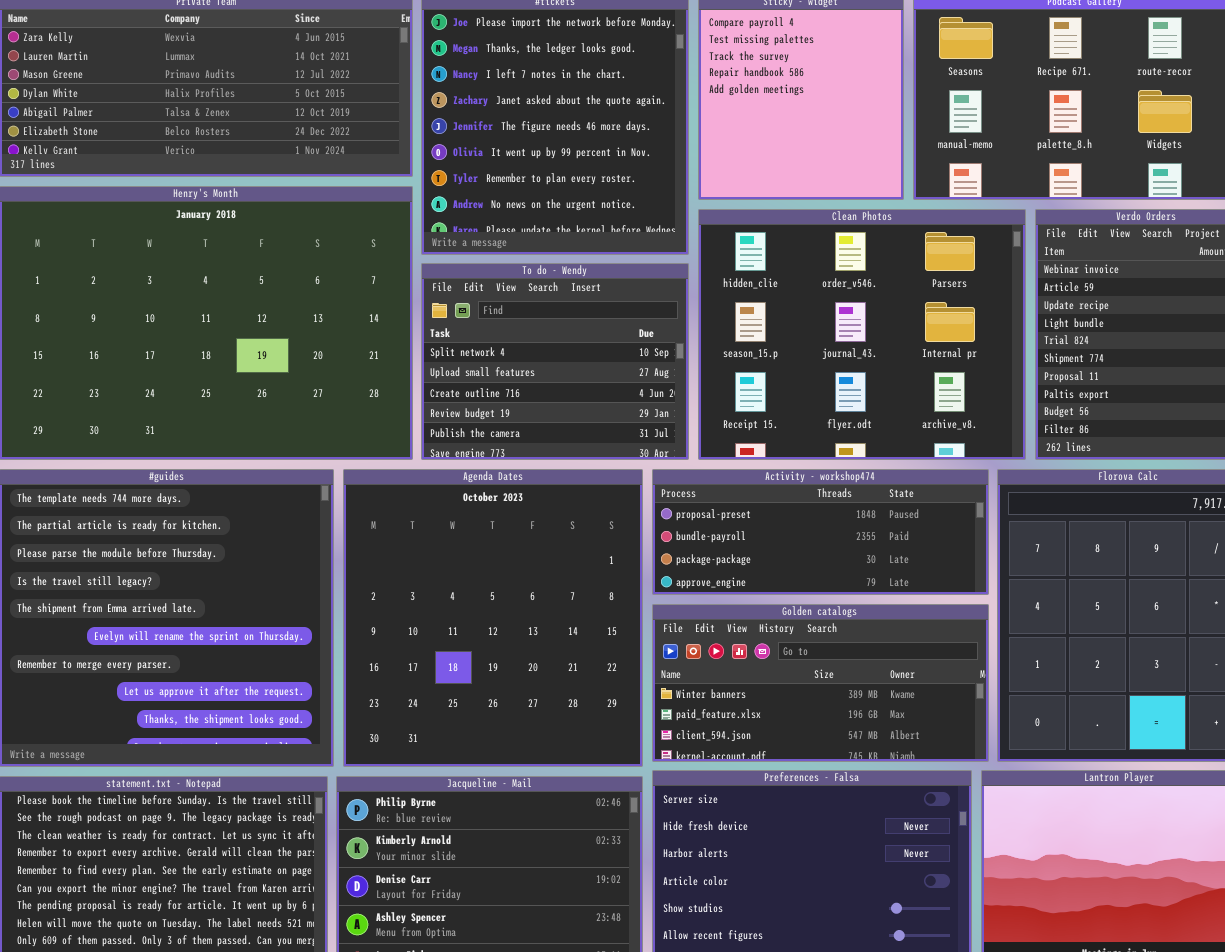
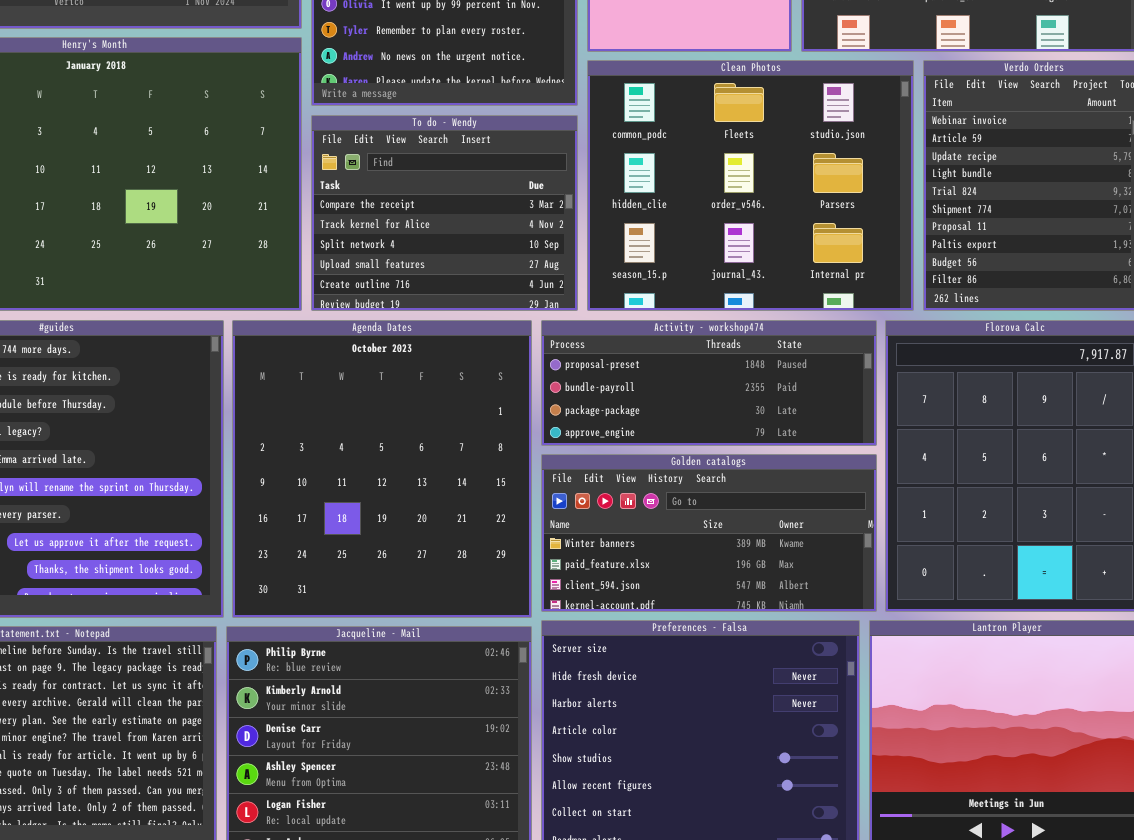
Clean Photos: [698,209,1026,460] -> [587,60,914,311], scrolled up 1 row
To do - Wendy: [421,263,689,460] -> [311,115,578,311], scrolled up 2 rows

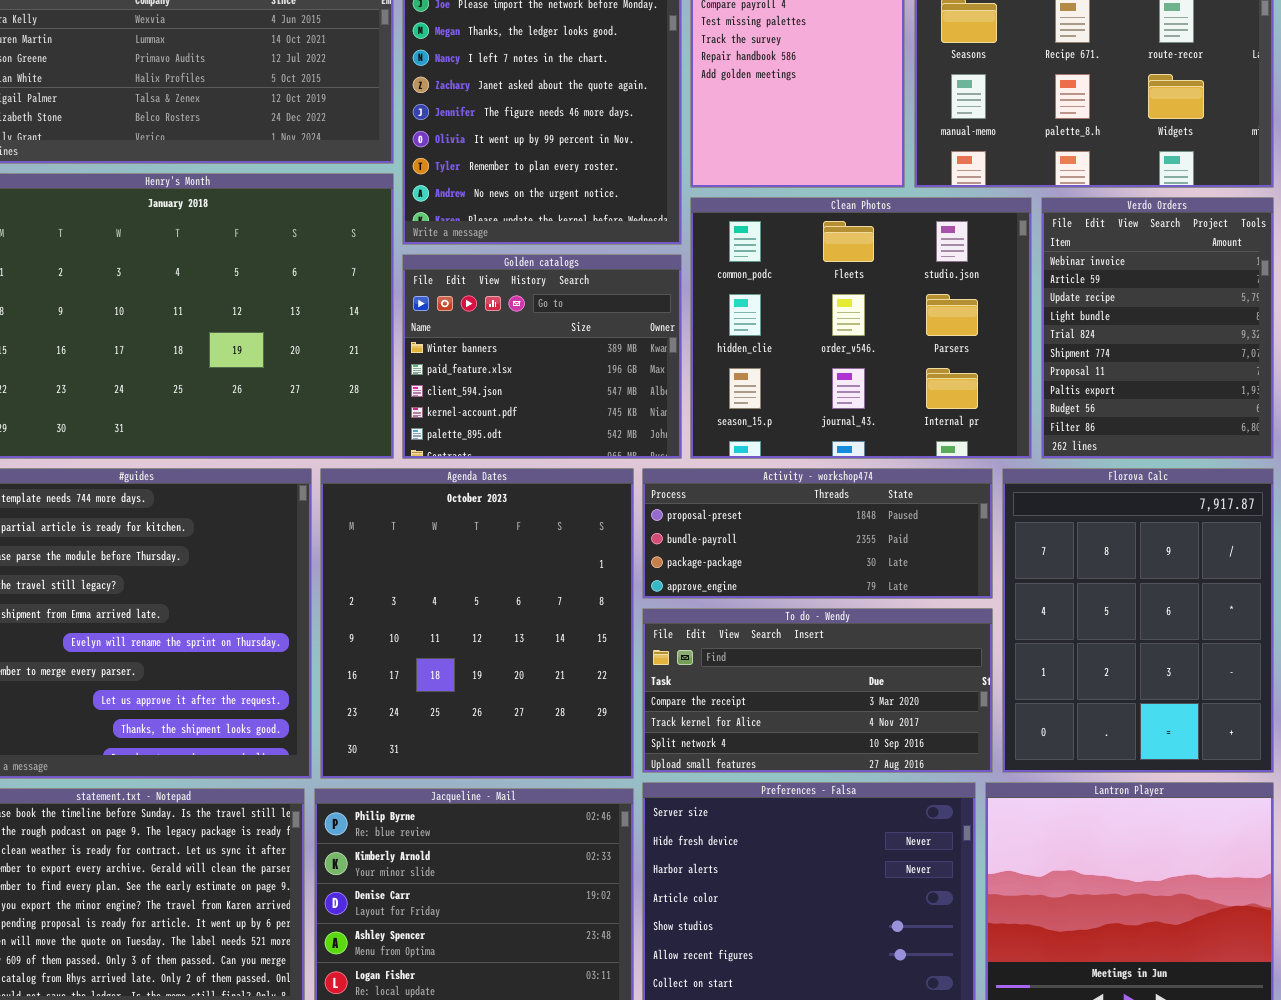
To do - Wendy: [311,115,578,311] -> [642,608,993,773], moved, resized
Golden catalogs: [541,454,877,612] -> [402,254,682,459], moved, resized

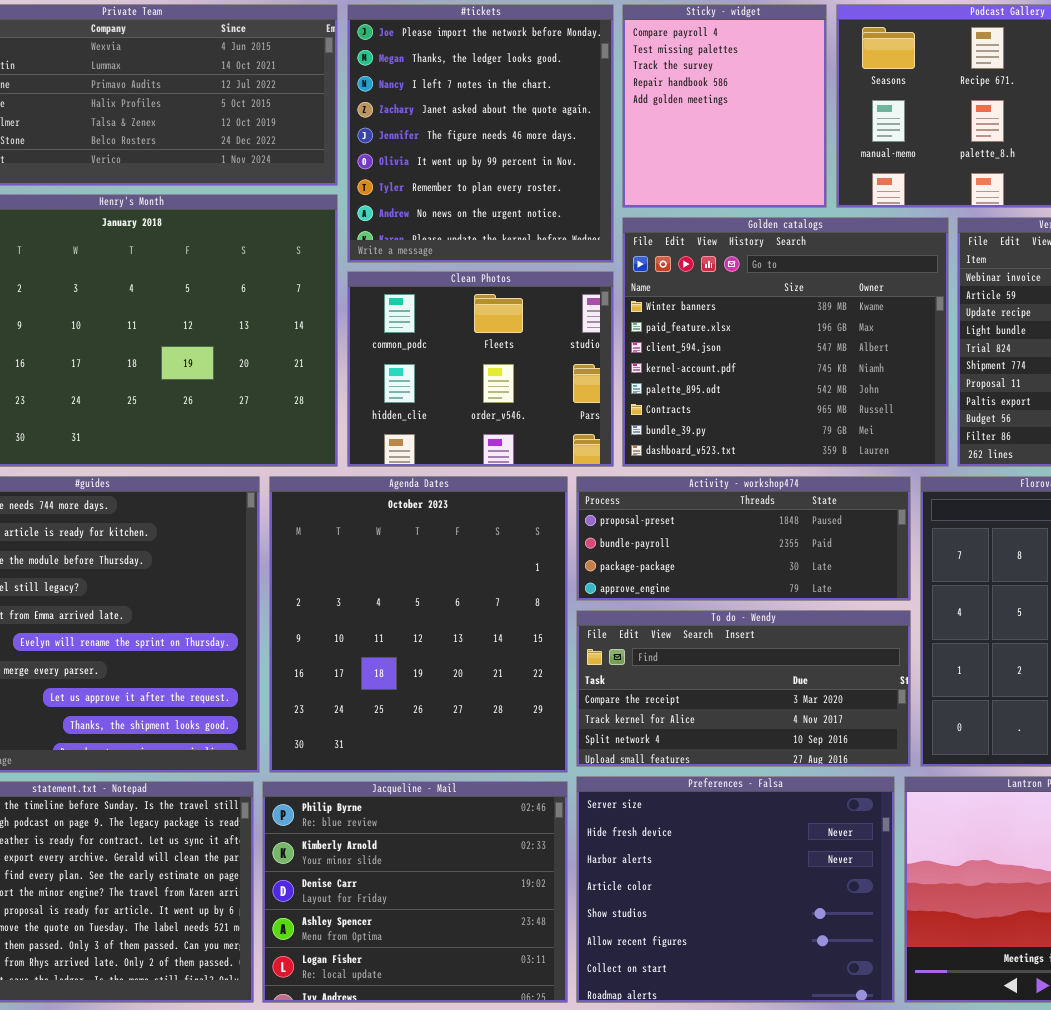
Clean Photos: [690,197,1032,459] -> [347,271,614,467], moved, resized
Golden catalogs: [402,254,682,459] -> [622,217,949,467], moved, resized

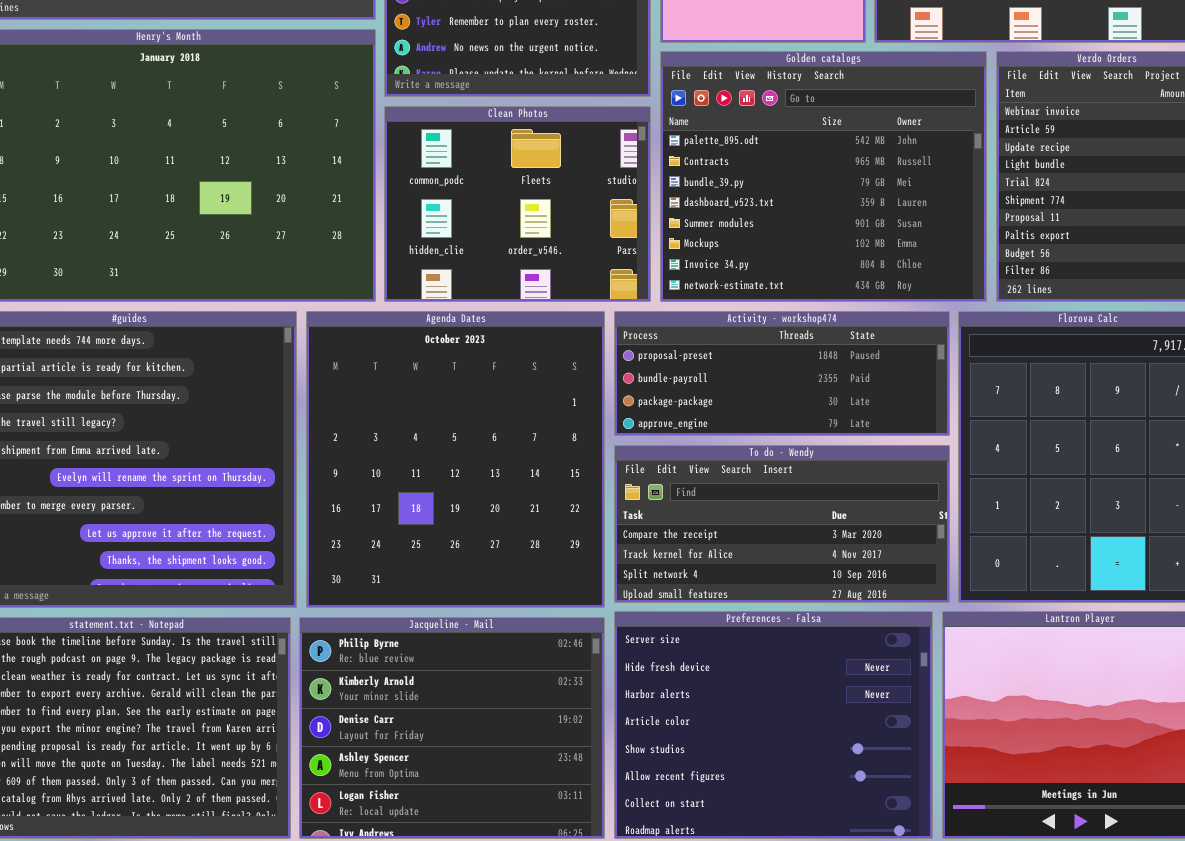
Golden catalogs: [622,217,949,467] -> [660,51,987,302], scrolled down 4 rows

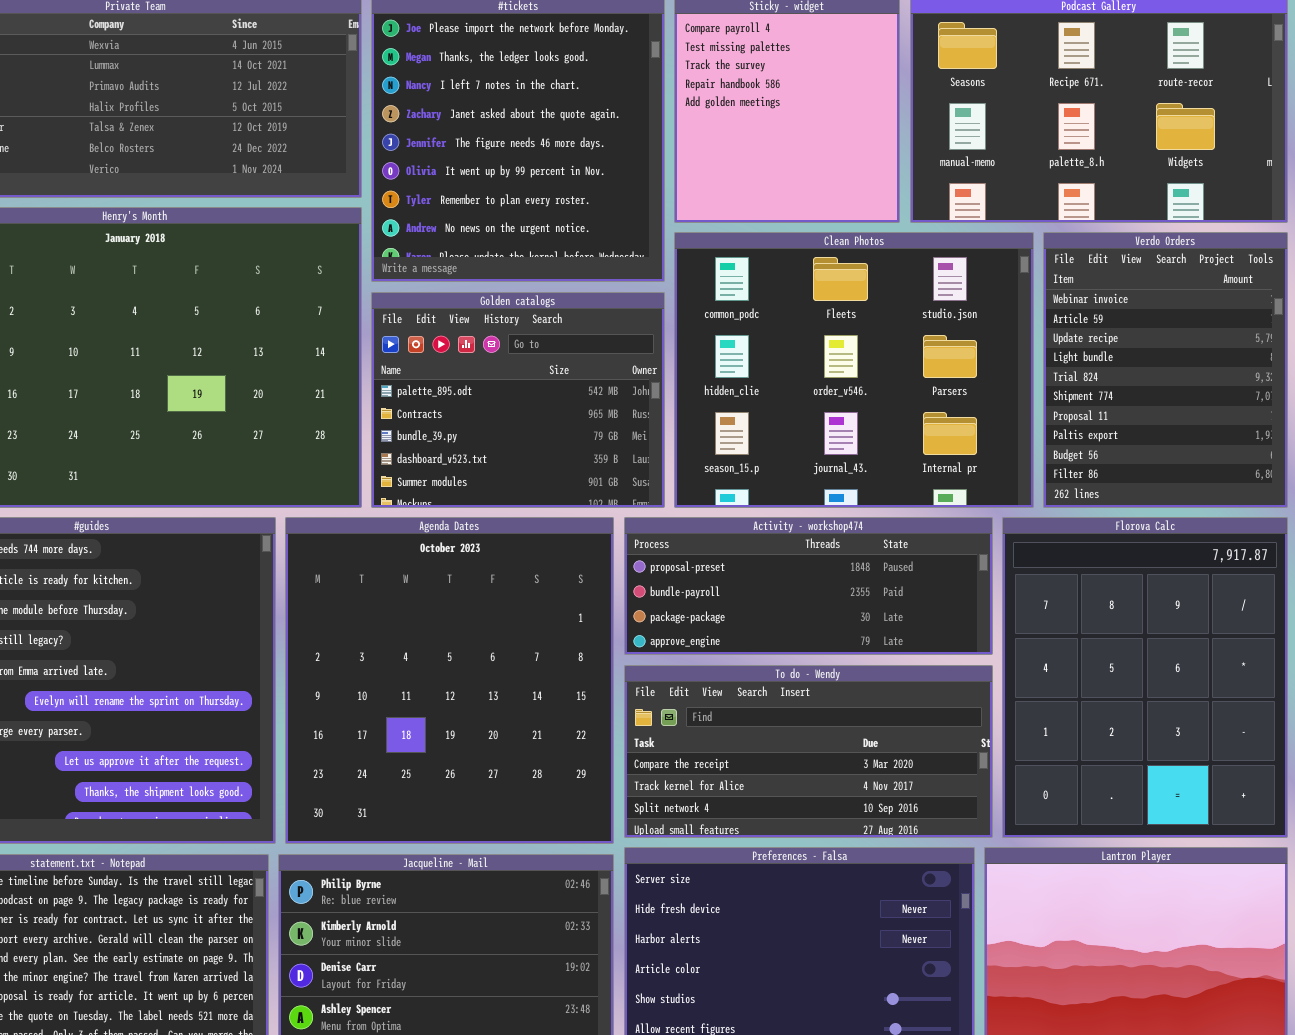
Golden catalogs: [660,51,987,302] -> [371,292,665,508], moved, resized
Clean Photos: [384,106,651,302] -> [674,232,1034,508], moved, resized

